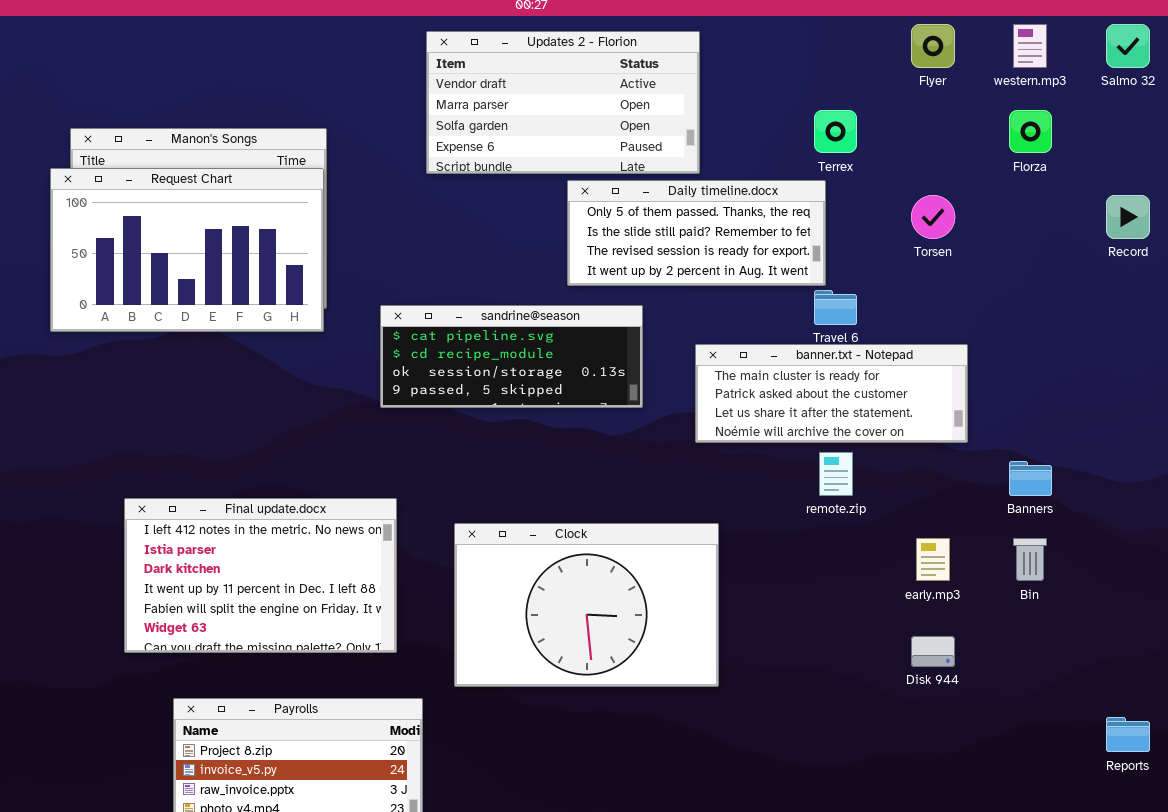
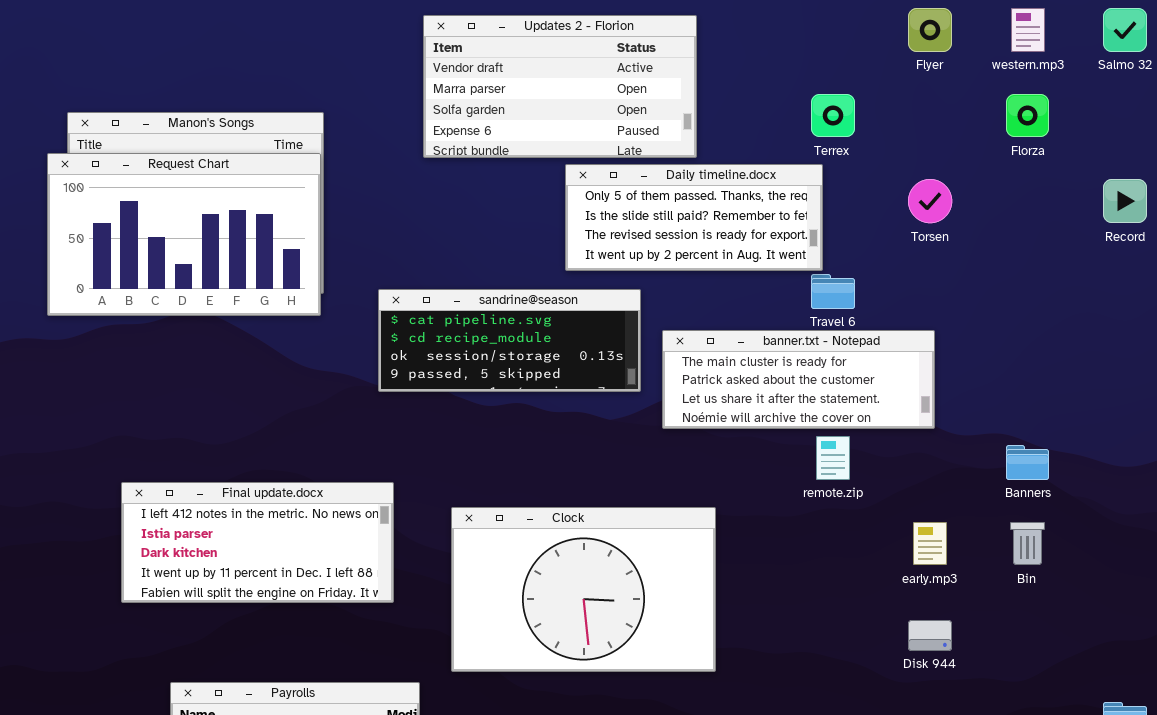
banner.txt - Notepad: [695,344,968,443] -> [662,330,935,429], moved
Final update.docx: [124,498,397,653] -> [121,482,394,603], resized

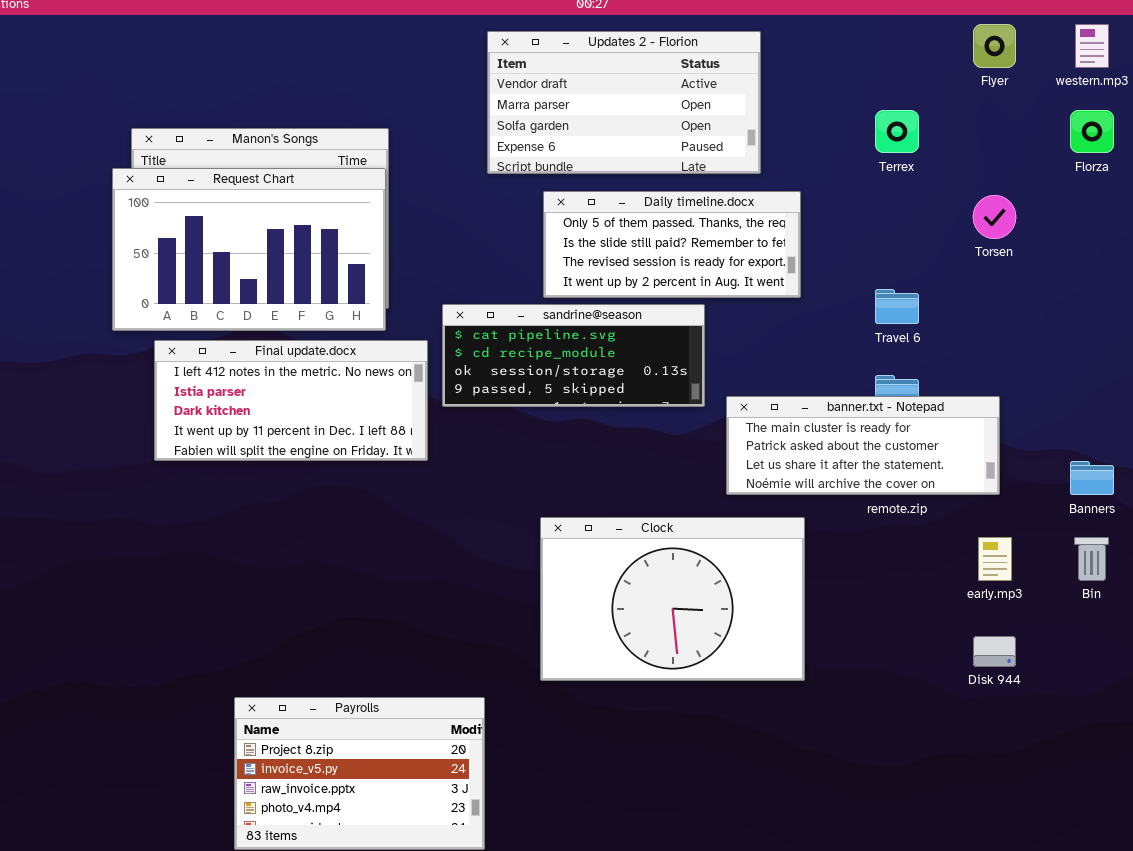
Daily timeline.docx: [565,164,823,271] -> [543,191,801,298], moved
banner.txt - Notepad: [662,330,935,429] -> [726,396,1000,495], moved
Final update.docx: [121,482,394,603] -> [154,340,428,461], moved
Clock: [451,507,716,672] -> [540,517,805,681], moved

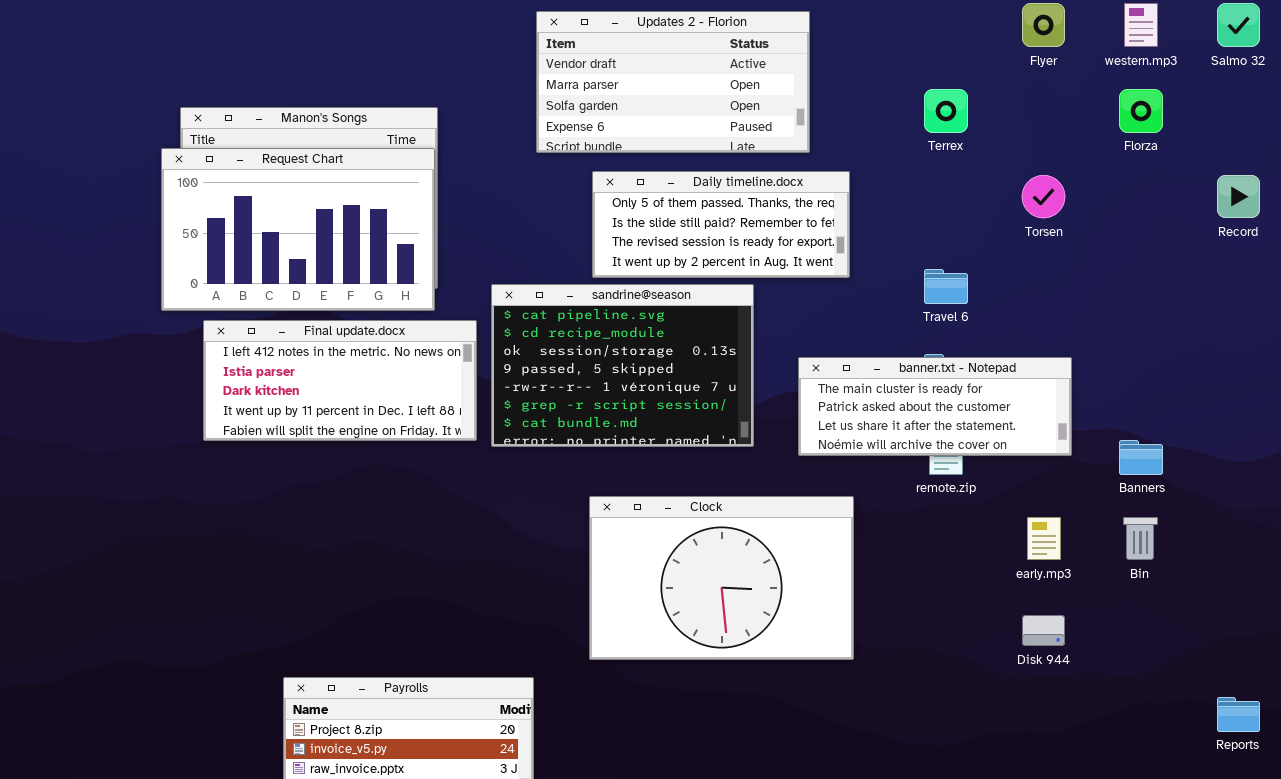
sandrine@season: [442,304,705,407] -> [491,284,754,447], resized
banner.txt - Notepad: [726,396,1000,495] -> [798,357,1072,456], moved

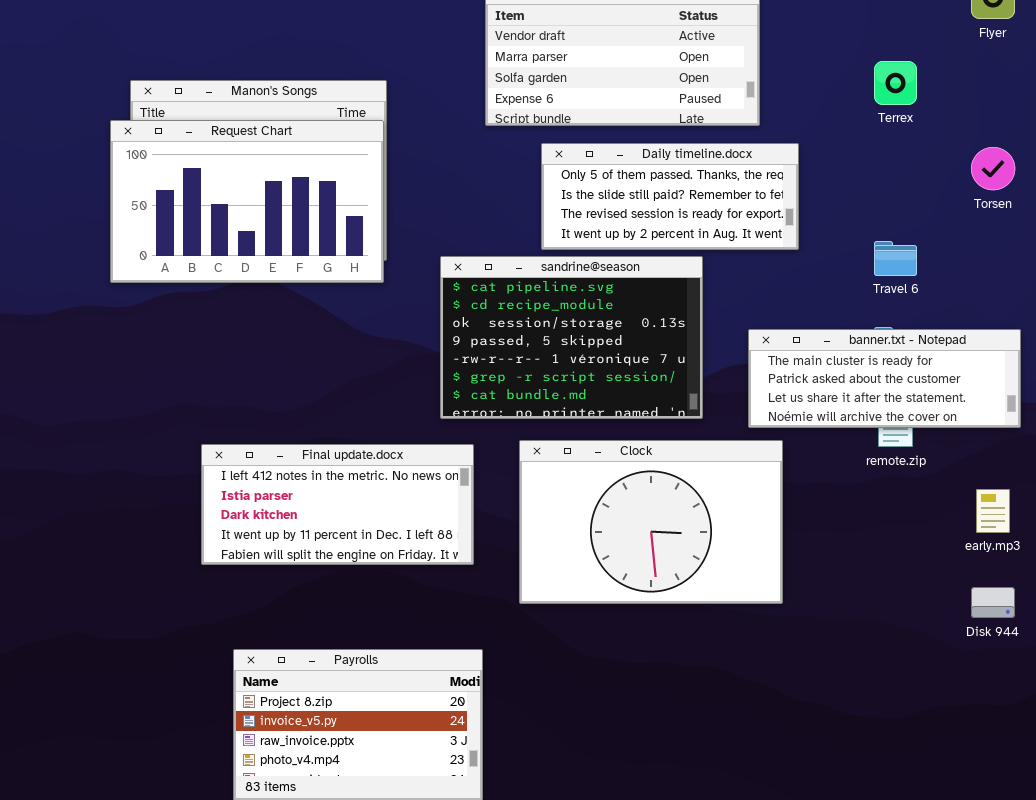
Final update.docx: [203,320,477,441] -> [201,444,474,565], moved
Clock: [589,496,854,660] -> [519,440,783,604], moved

